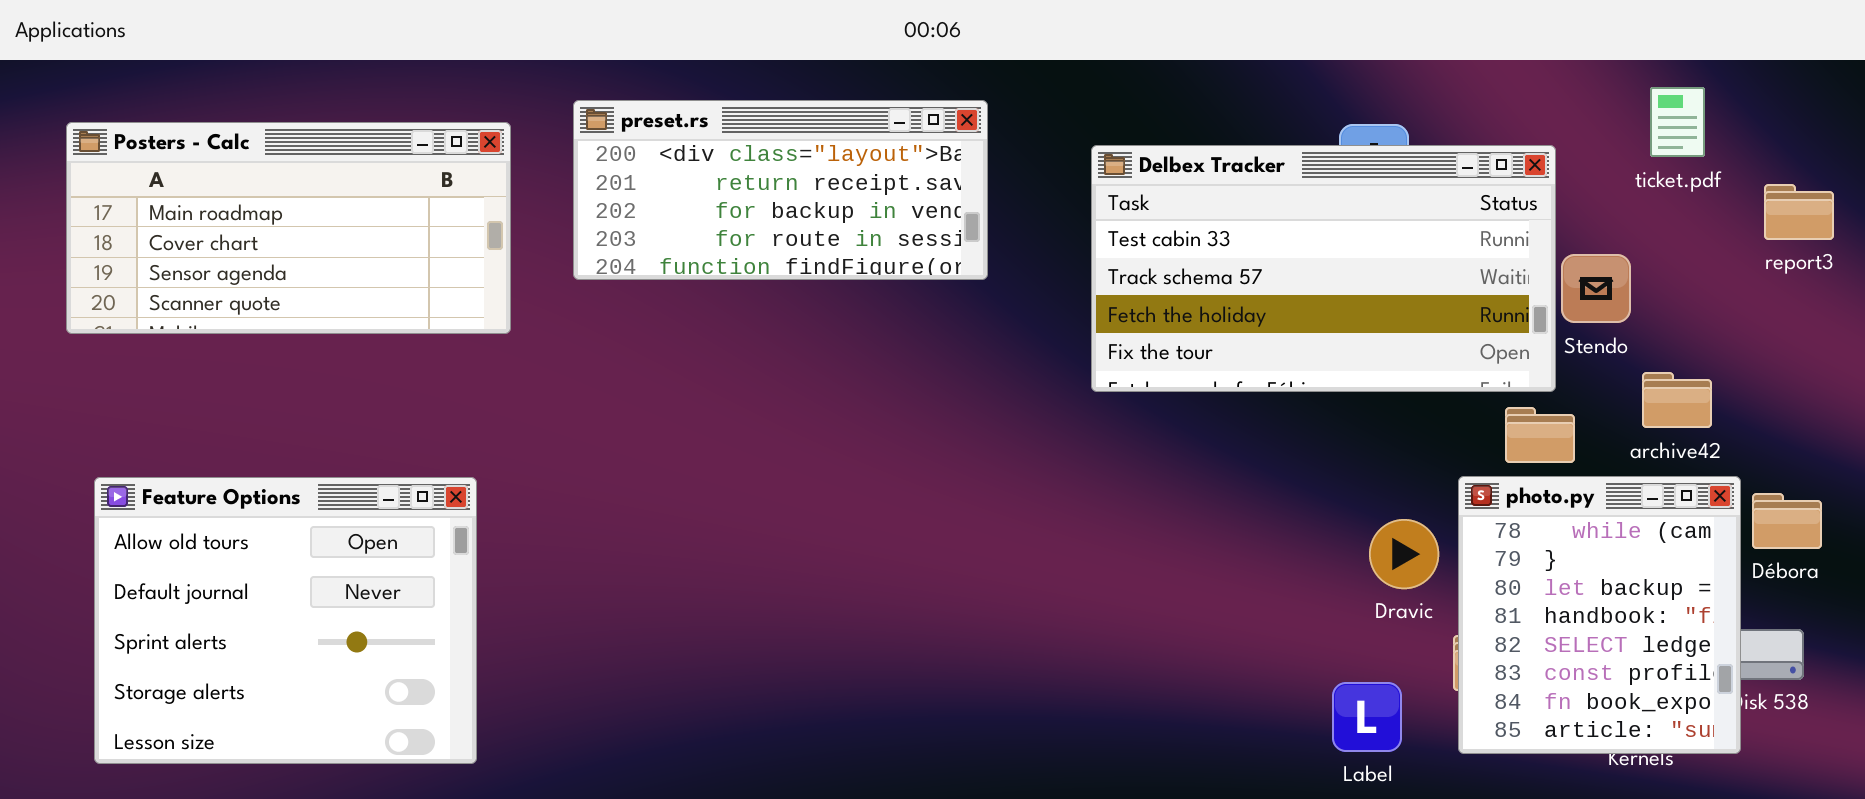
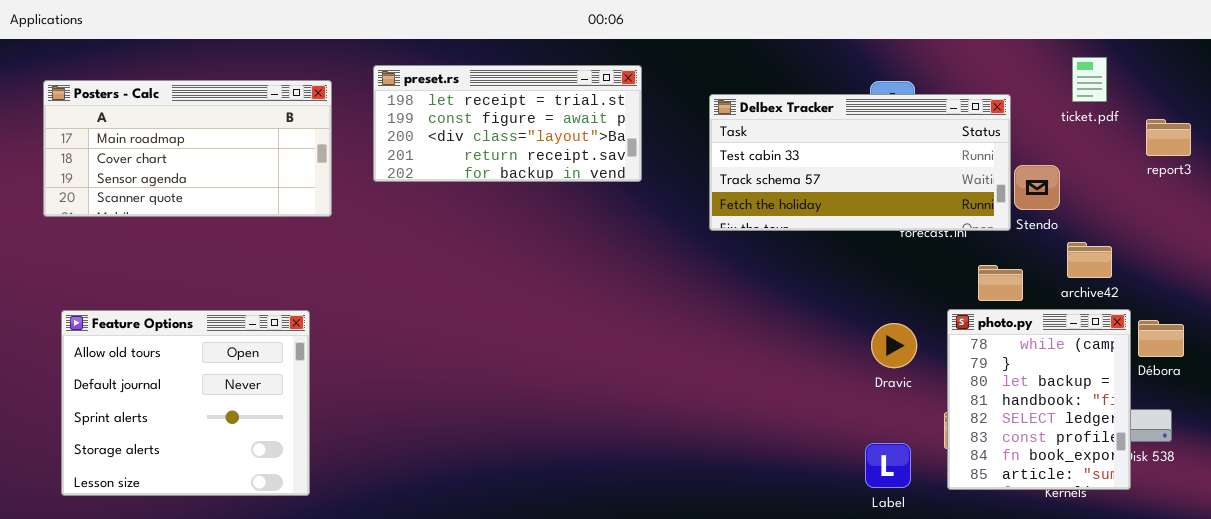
preset.rs: [573,100,988,280] -> [373,65,642,182], scrolled up 2 rows
Delbex Tracker: [1091,145,1556,392] -> [709,94,1011,231], resized
Dravic: [1369,519,1439,589] -> [871,323,917,368], moved

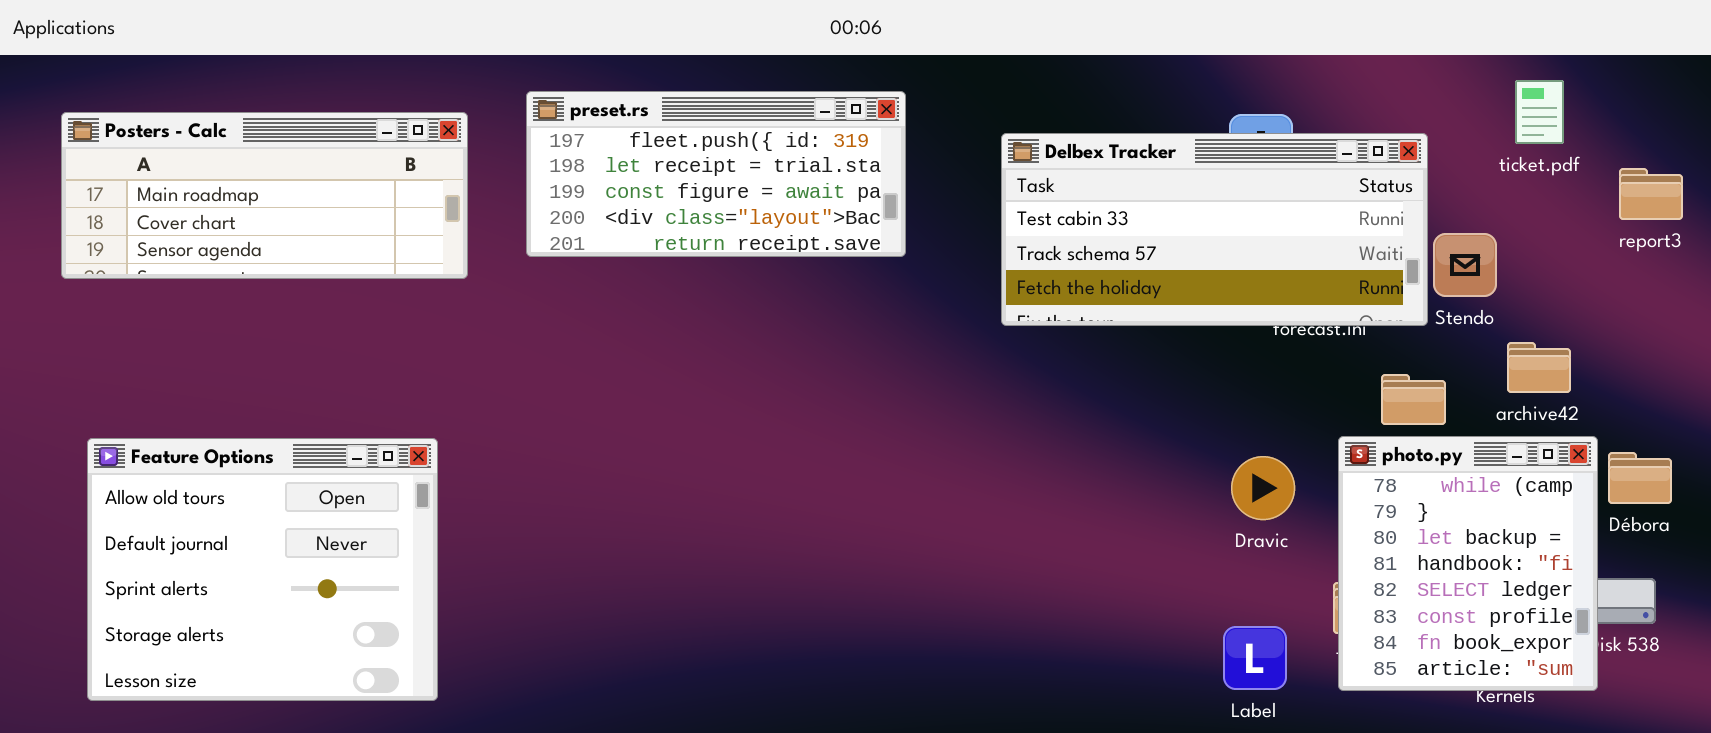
preset.rs: [373,65,642,182] -> [526,91,906,257], scrolled up 1 row
Posters - Calc: [43,80,332,217] -> [61,112,468,279], resized

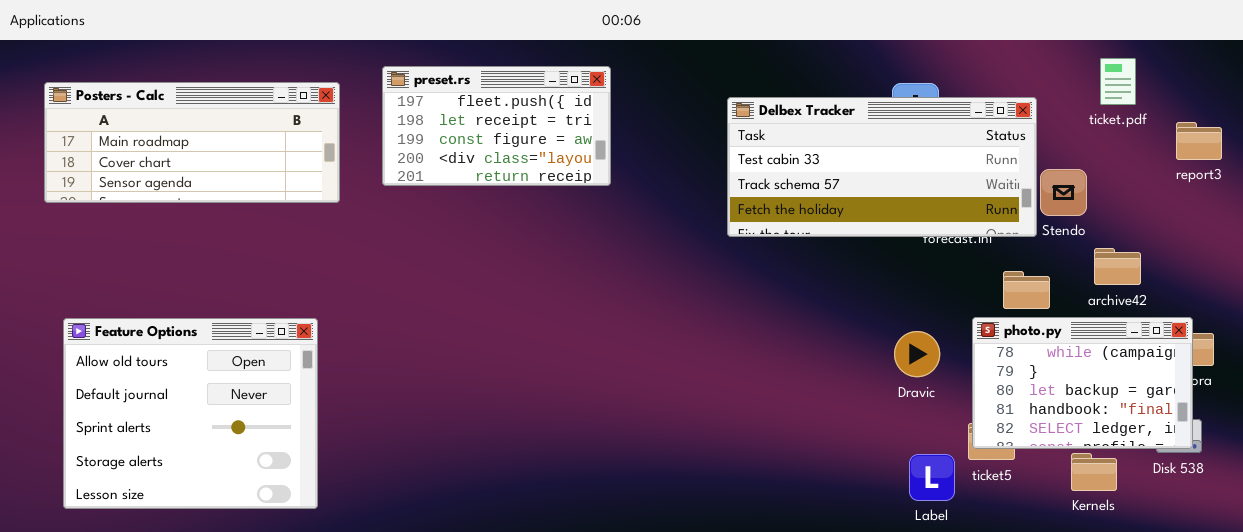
preset.rs: [526,91,906,257] -> [382,66,611,186], resized
photo.py: [1338,436,1598,691] -> [972,317,1193,449], resized
Label: [1223,626,1287,690] -> [909,454,955,501], moved

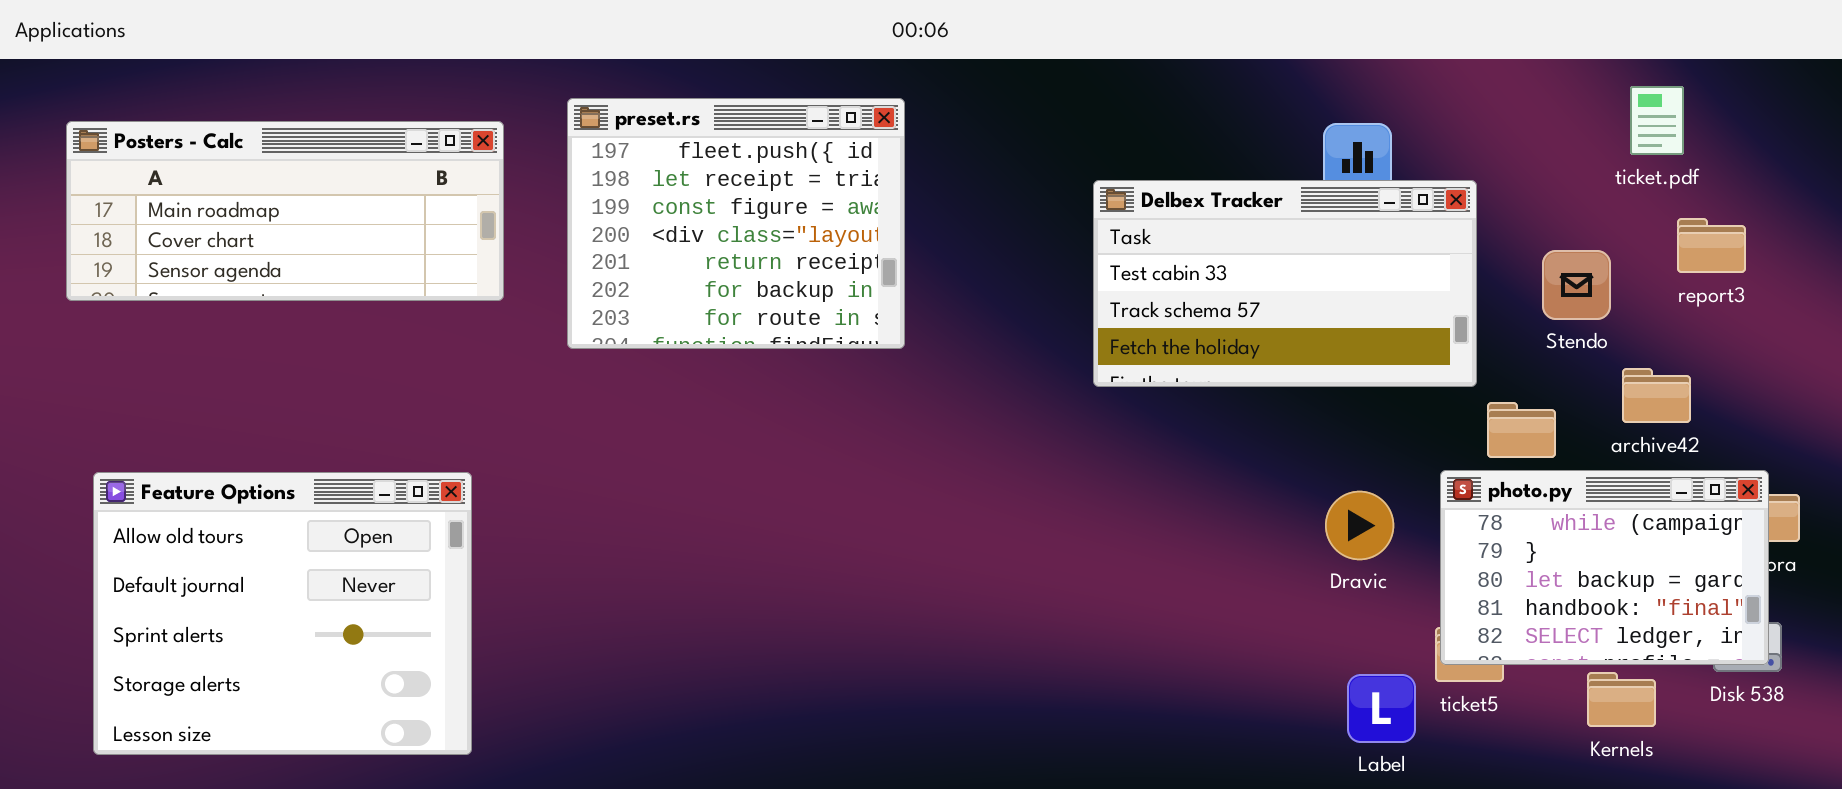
preset.rs: [382,66,611,186] -> [567,98,905,349], resized
Delbex Tracker: [727,97,1037,237] -> [1093,180,1477,387], moved, resized
report3: [1176,122,1222,160] -> [1677,218,1746,273], moved

